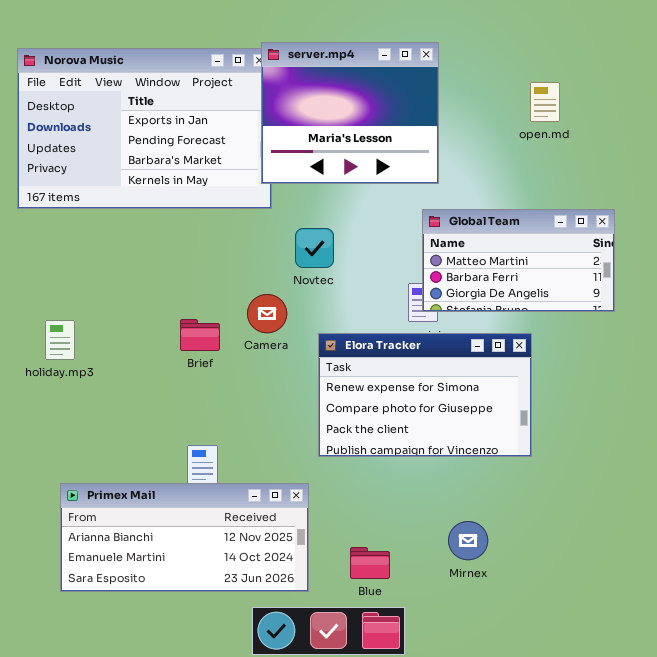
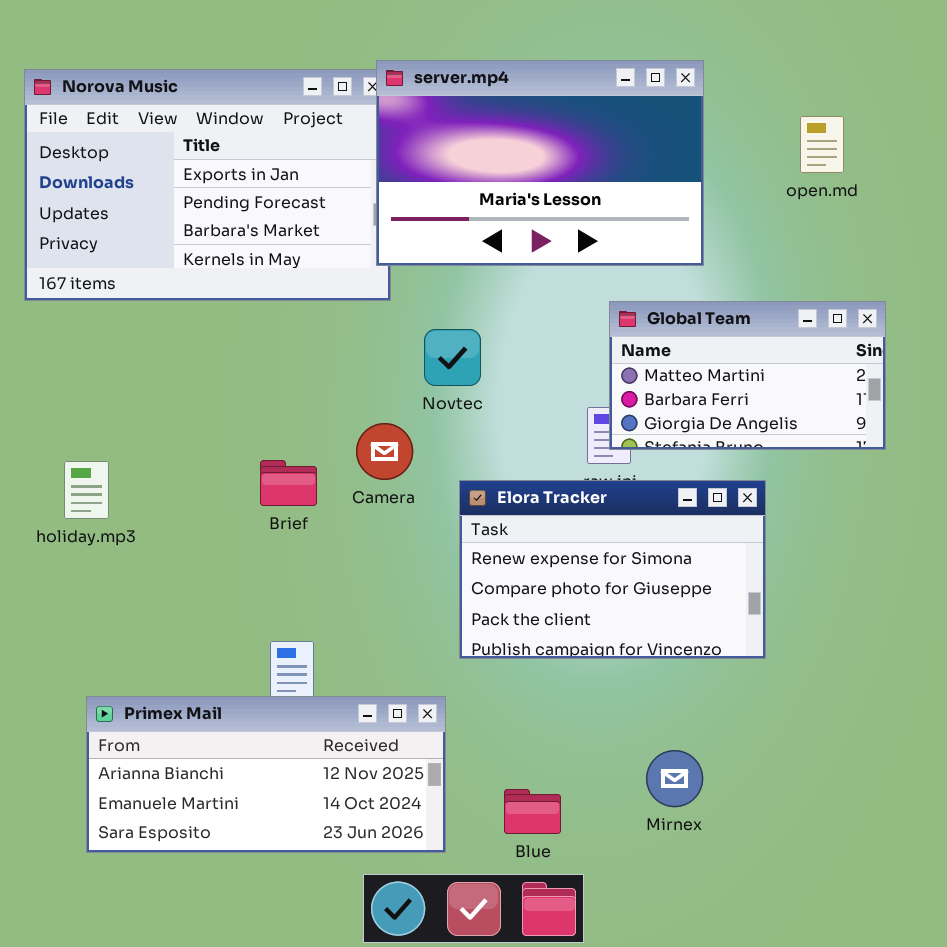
server.mp4: [261,42,439,184] -> [376,60,704,266], resized
open.md: [530,82,560,122] -> [800,116,844,173], moved

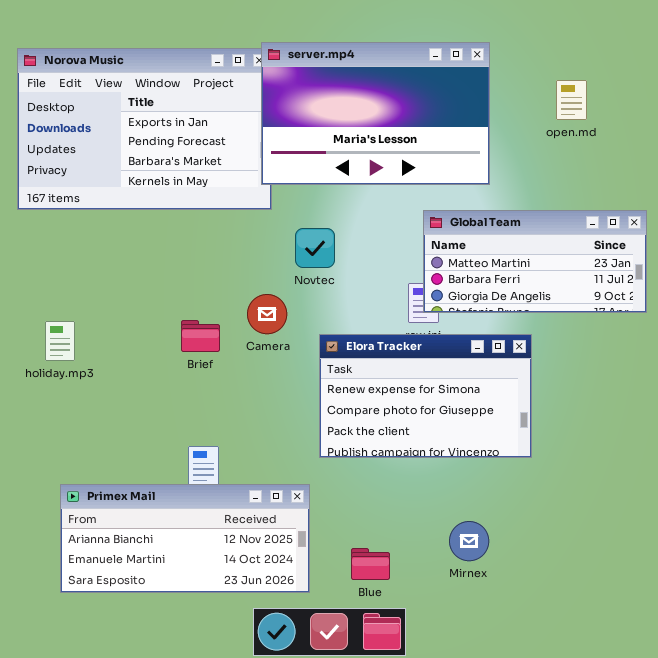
Global Team: [609,301,886,450] -> [423,210,647,313], resized

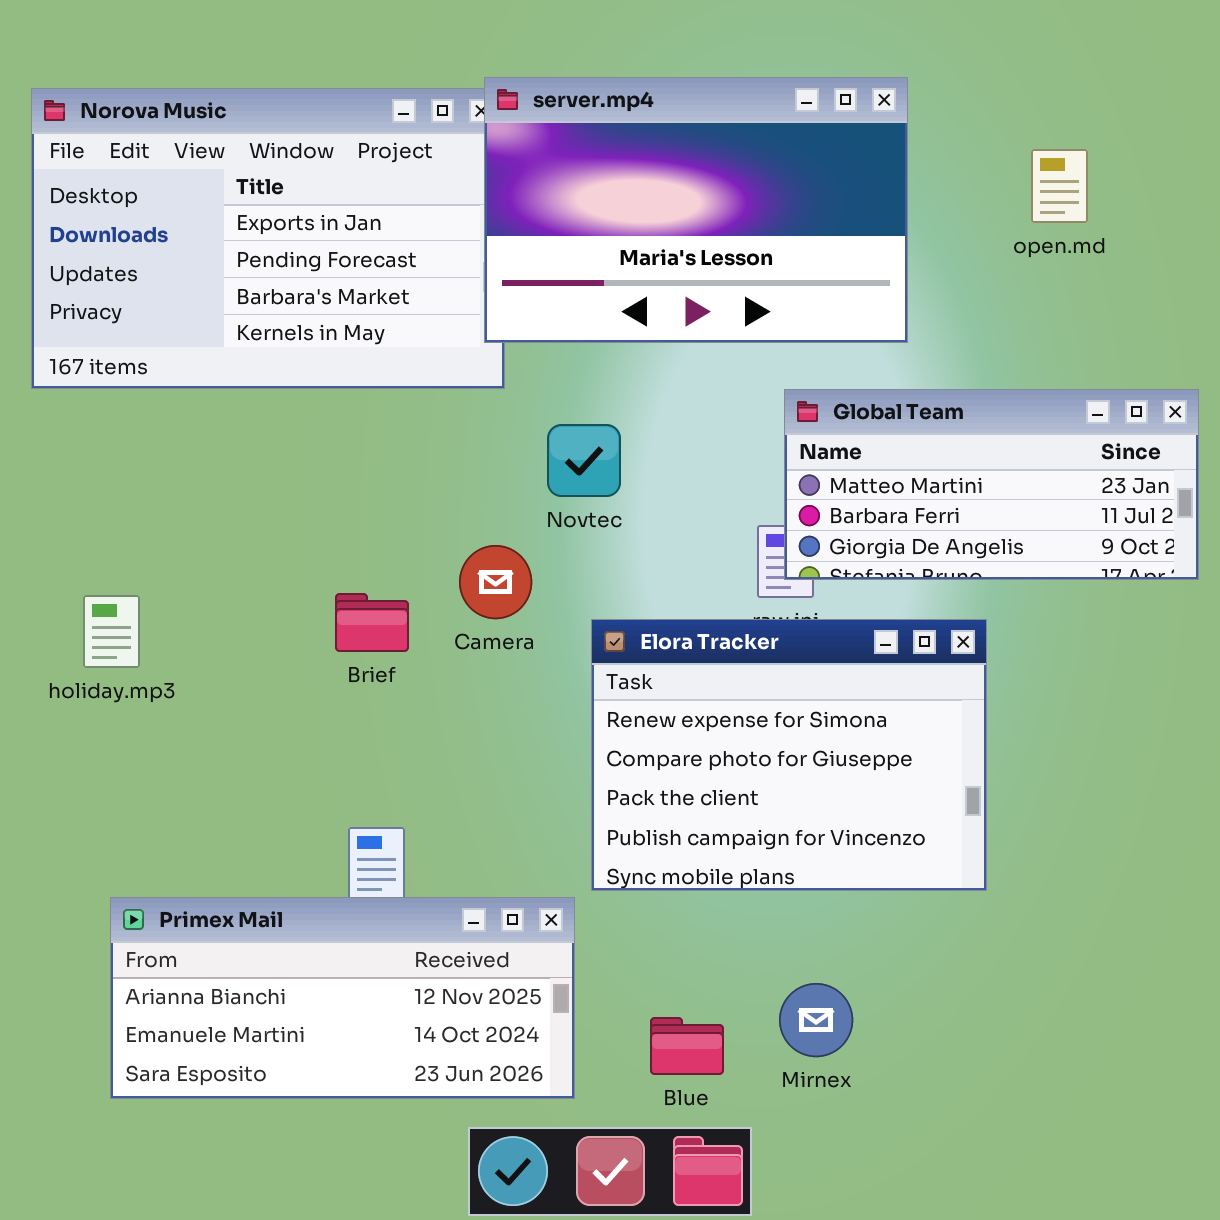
Elora Tracker: [319,334,532,458] -> [591,619,987,891], resized
Mirnex: [449,521,489,561] -> [779,983,853,1057], moved

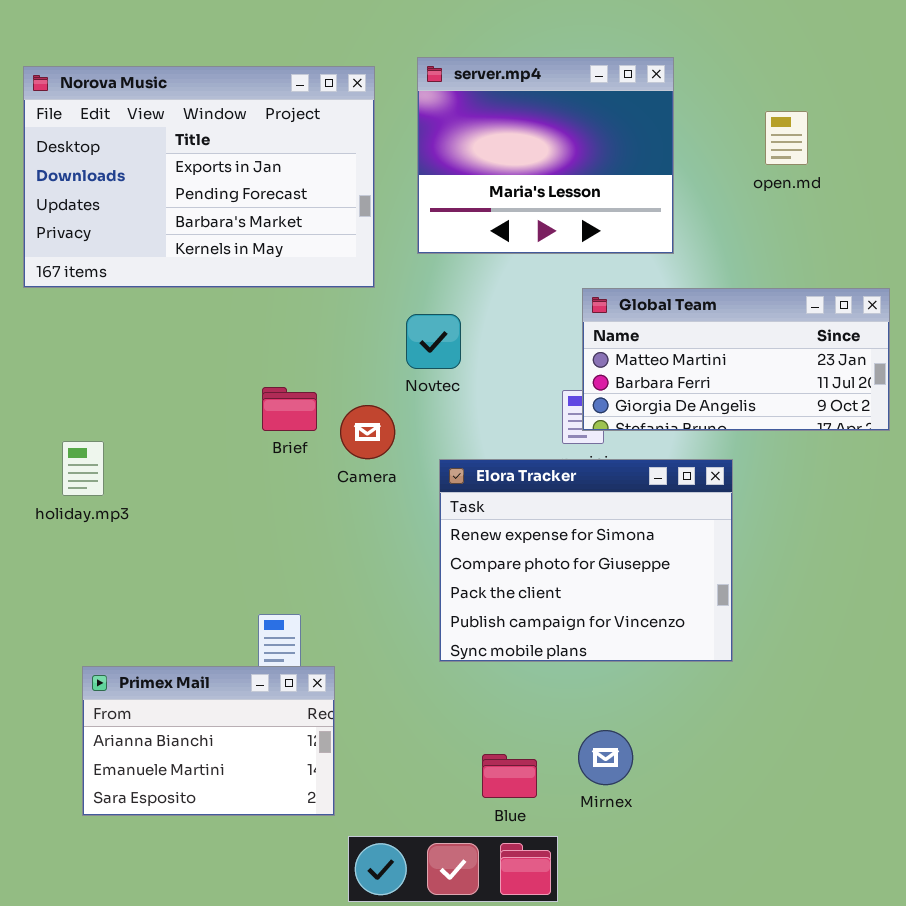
server.mp4: [484,77,908,343] -> [417,57,674,254], resized
Brief: [335,593,409,652] -> [262,387,317,431], moved
Primex Mail: [110,897,575,1099] -> [82,666,335,816], resized

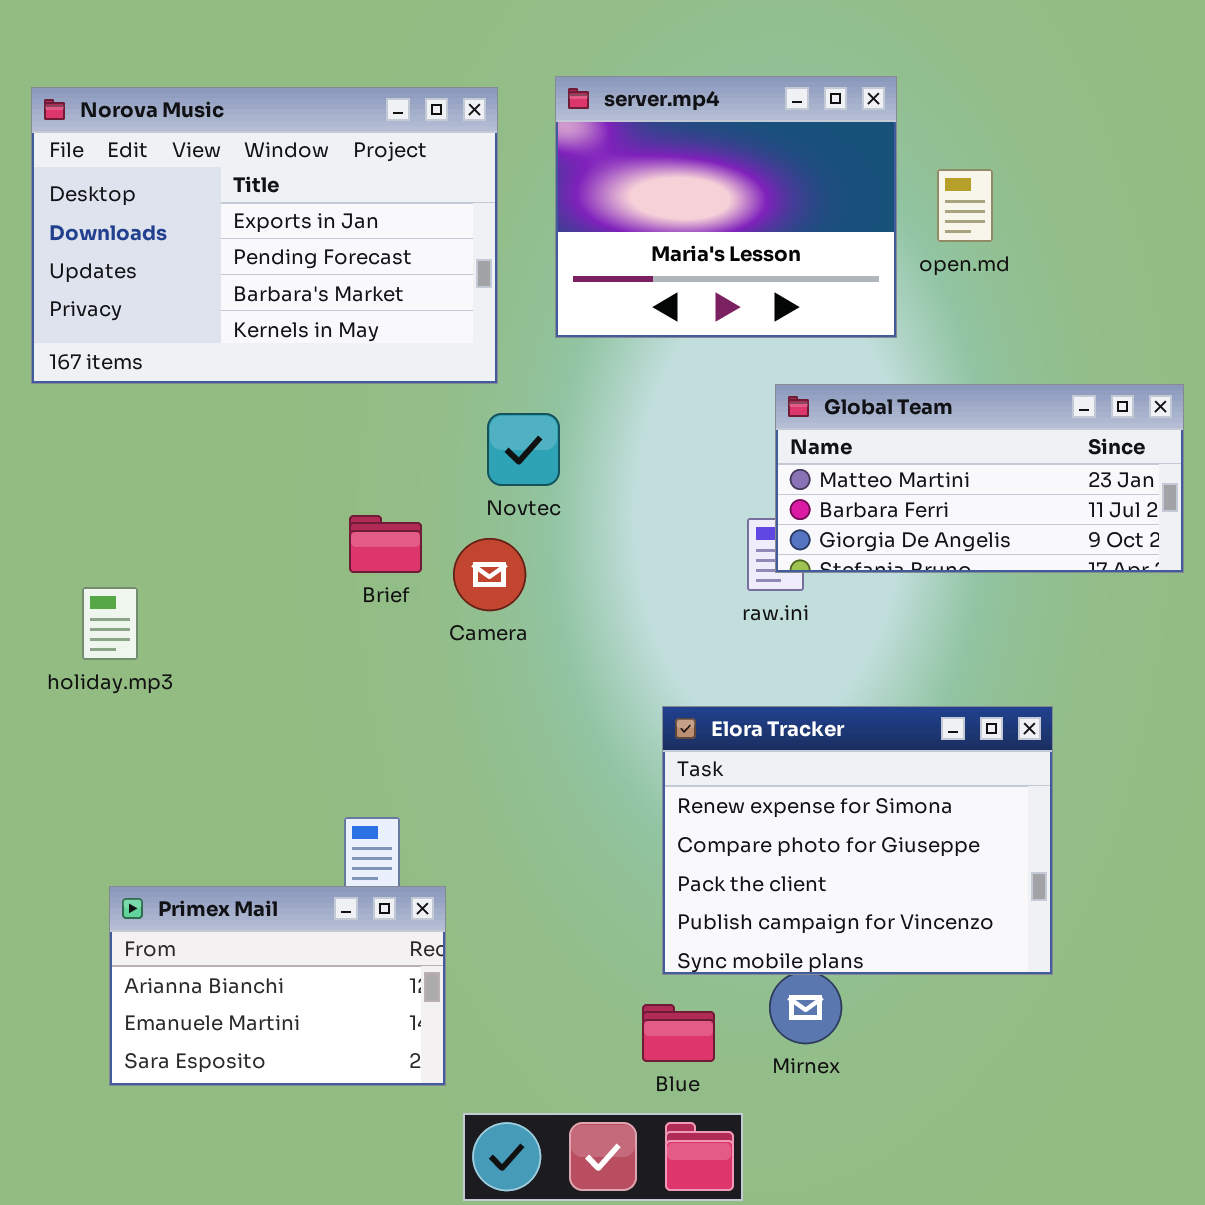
open.md: [765,111,808,165] -> [937,169,993,242], moved
Novtec: [406,314,461,369] -> [487,413,560,486], moved
Elora Tracker: [439,459,733,662] -> [662,706,1053,975], moved

